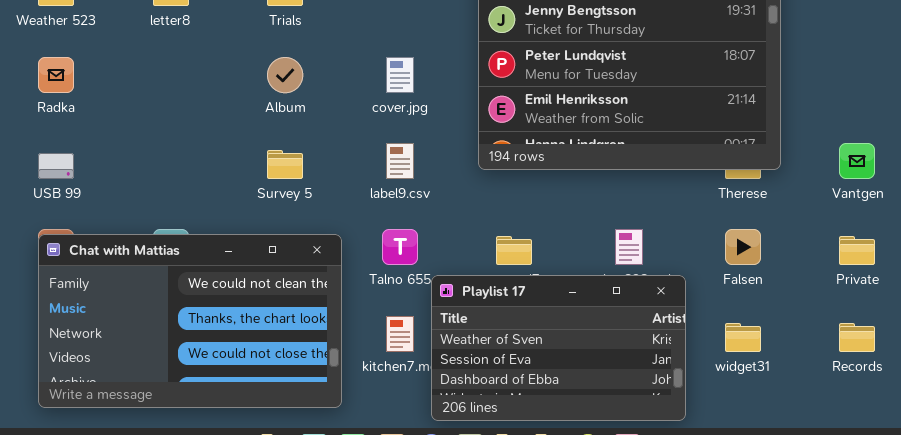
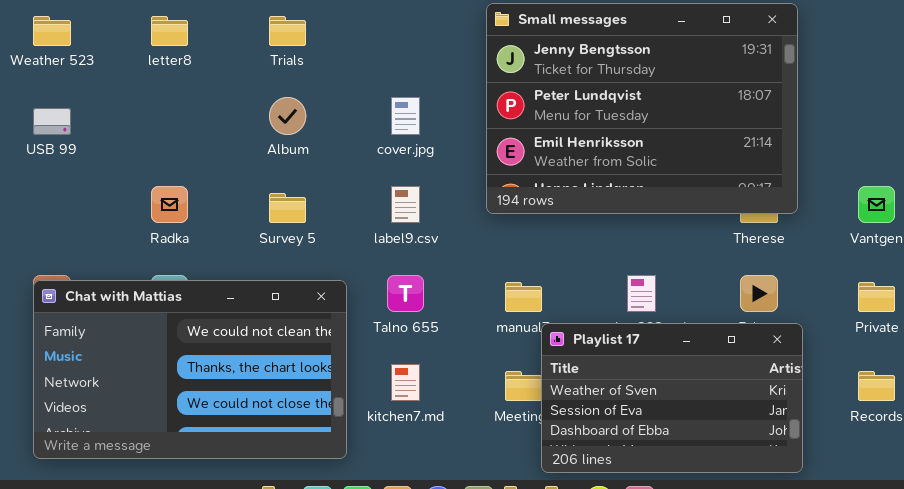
Radka: [38,57,74,93] -> [151,186,188,223], moved
USB 99: [38,153,74,179] -> [33,108,71,135], moved
Playlist 17: [431,275,686,421] -> [541,323,803,473], moved

